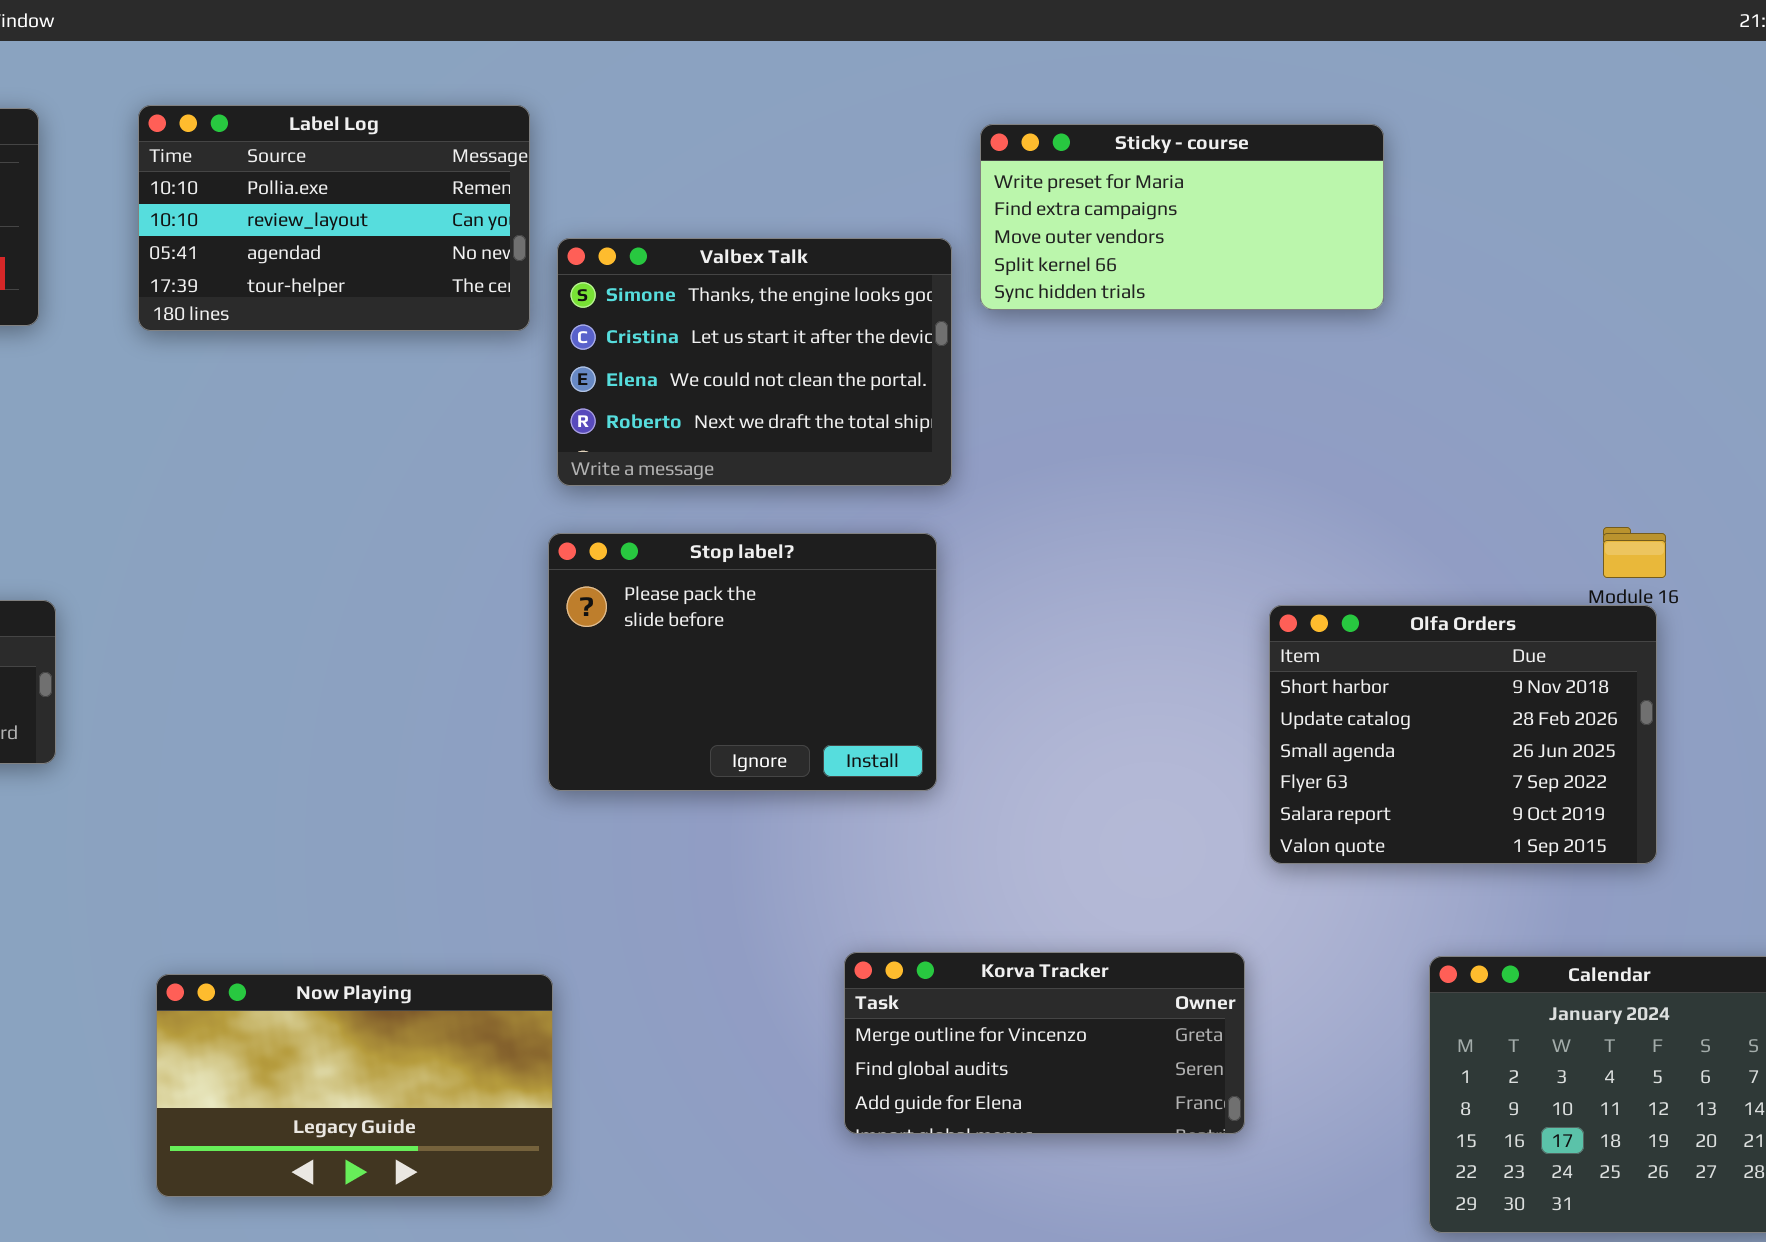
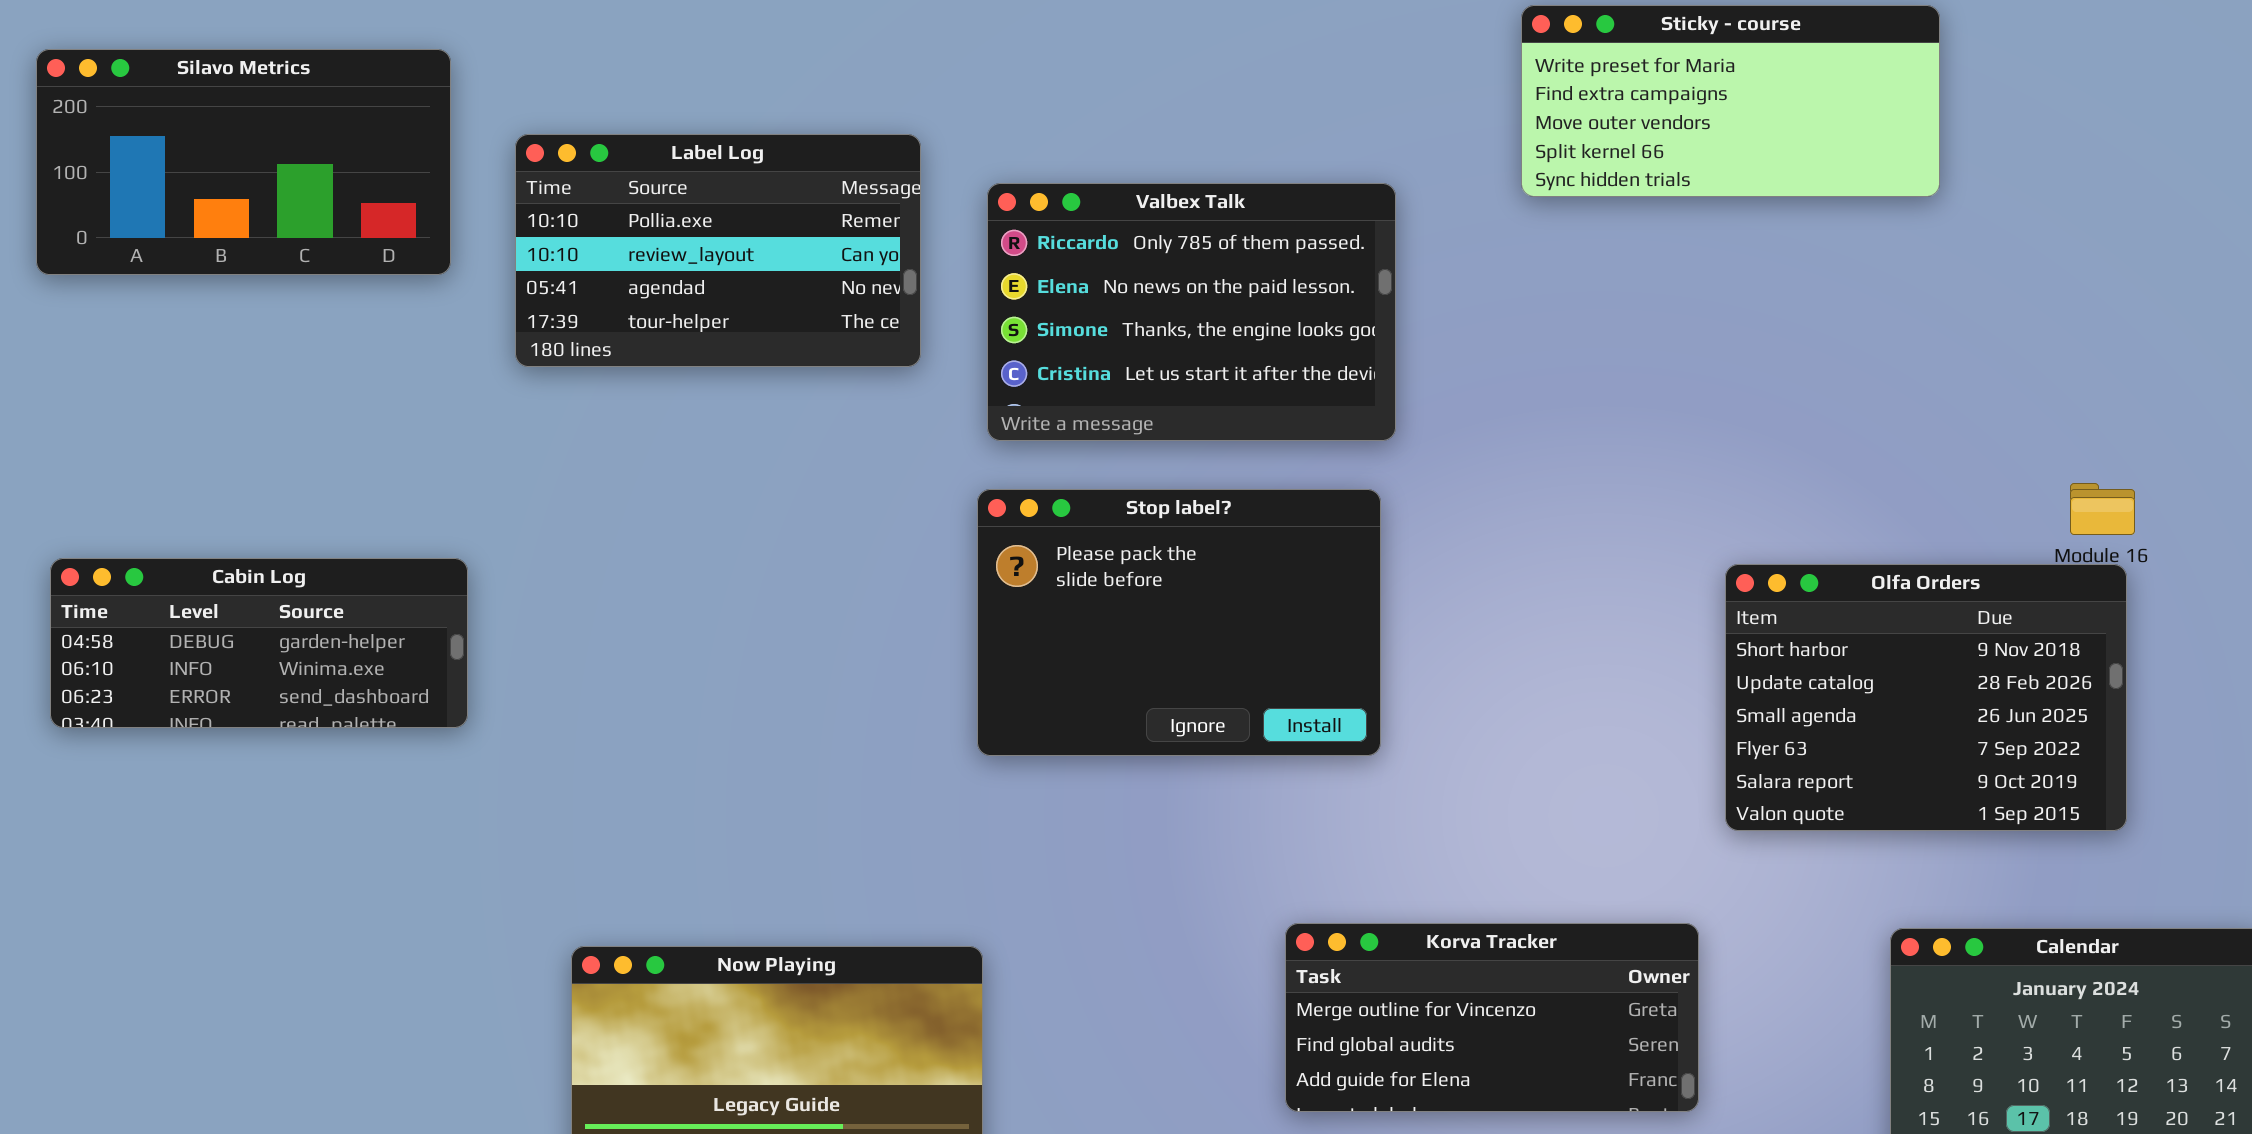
Label Log: [138,105,530,331] -> [515,134,921,367], moved
Sticky - course: [980,124,1384,310] -> [1521,5,1940,197], moved
Valbex Talk: [557,238,952,486] -> [987,183,1396,441], scrolled up 2 rows

